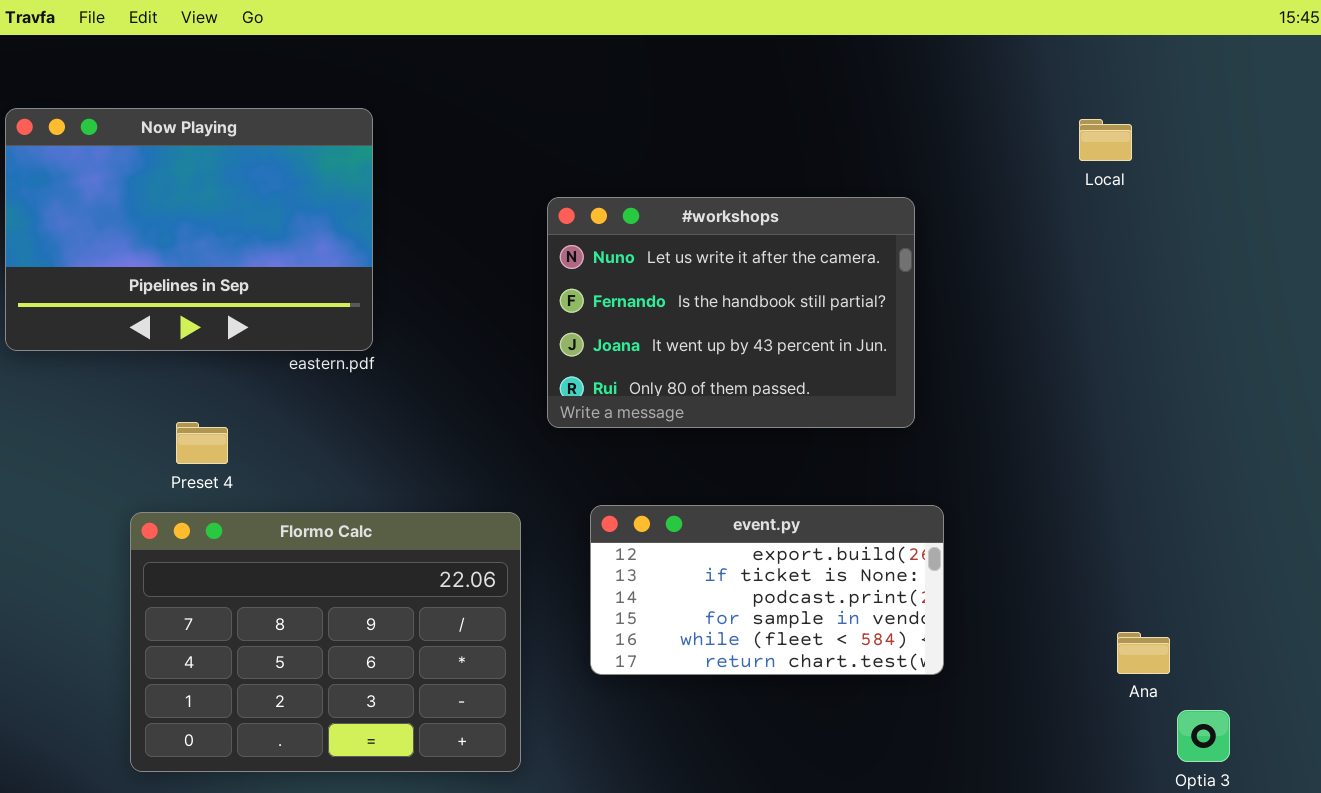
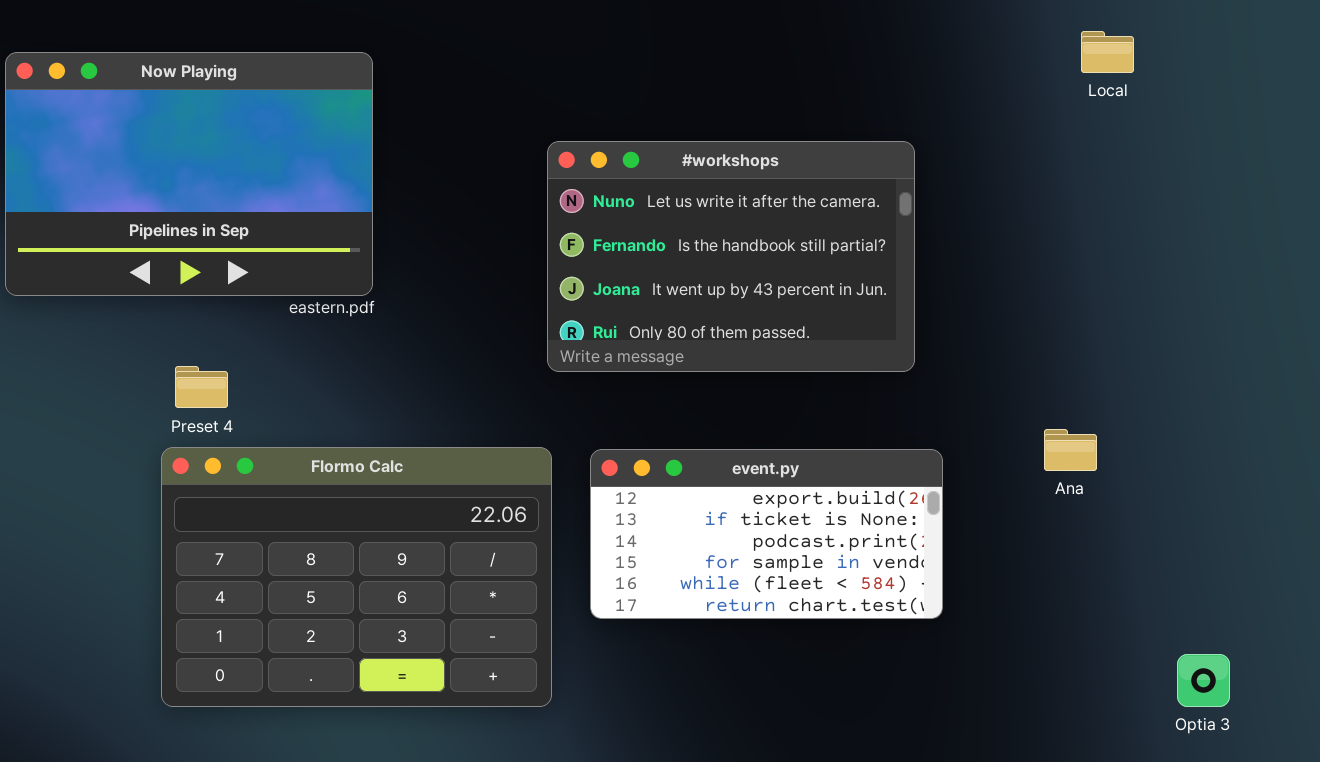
Local: [1079,119,1132,161] -> [1081,31,1134,73], moved
Flormo Calc: [130,512,521,772] -> [161,447,552,707], moved
Ana: [1117,632,1170,674] -> [1044,429,1097,471], moved

